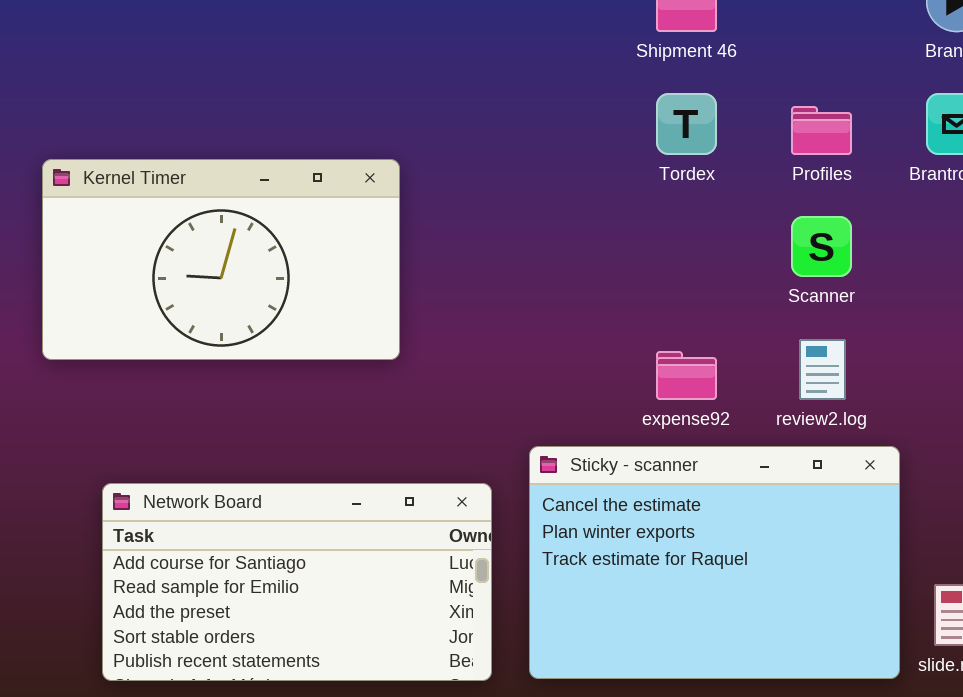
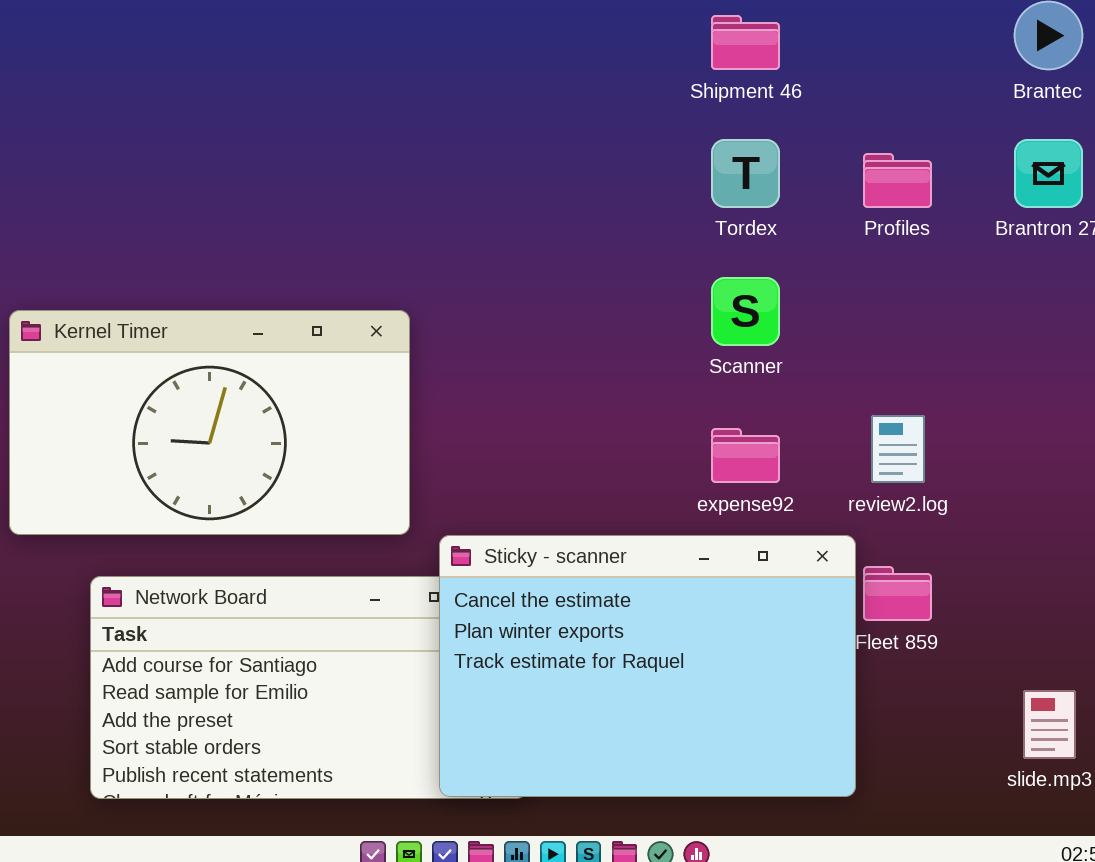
Kernel Timer: [42,159,400,360] -> [9,310,410,535], moved
Scanner: [791,216,852,277] -> [711,277,780,346], moved
Sticky - scanner: [529,446,900,679] -> [439,535,856,797], moved

